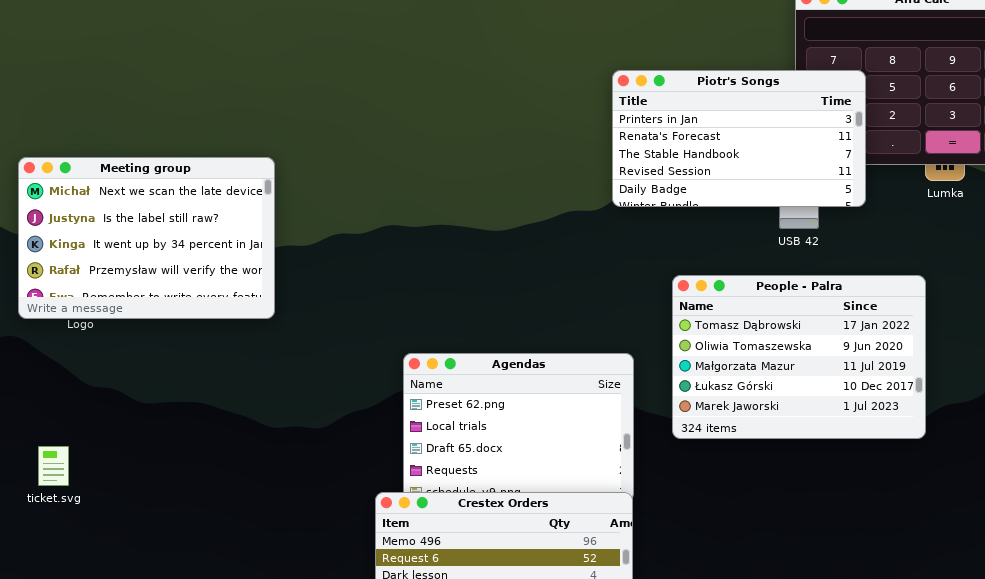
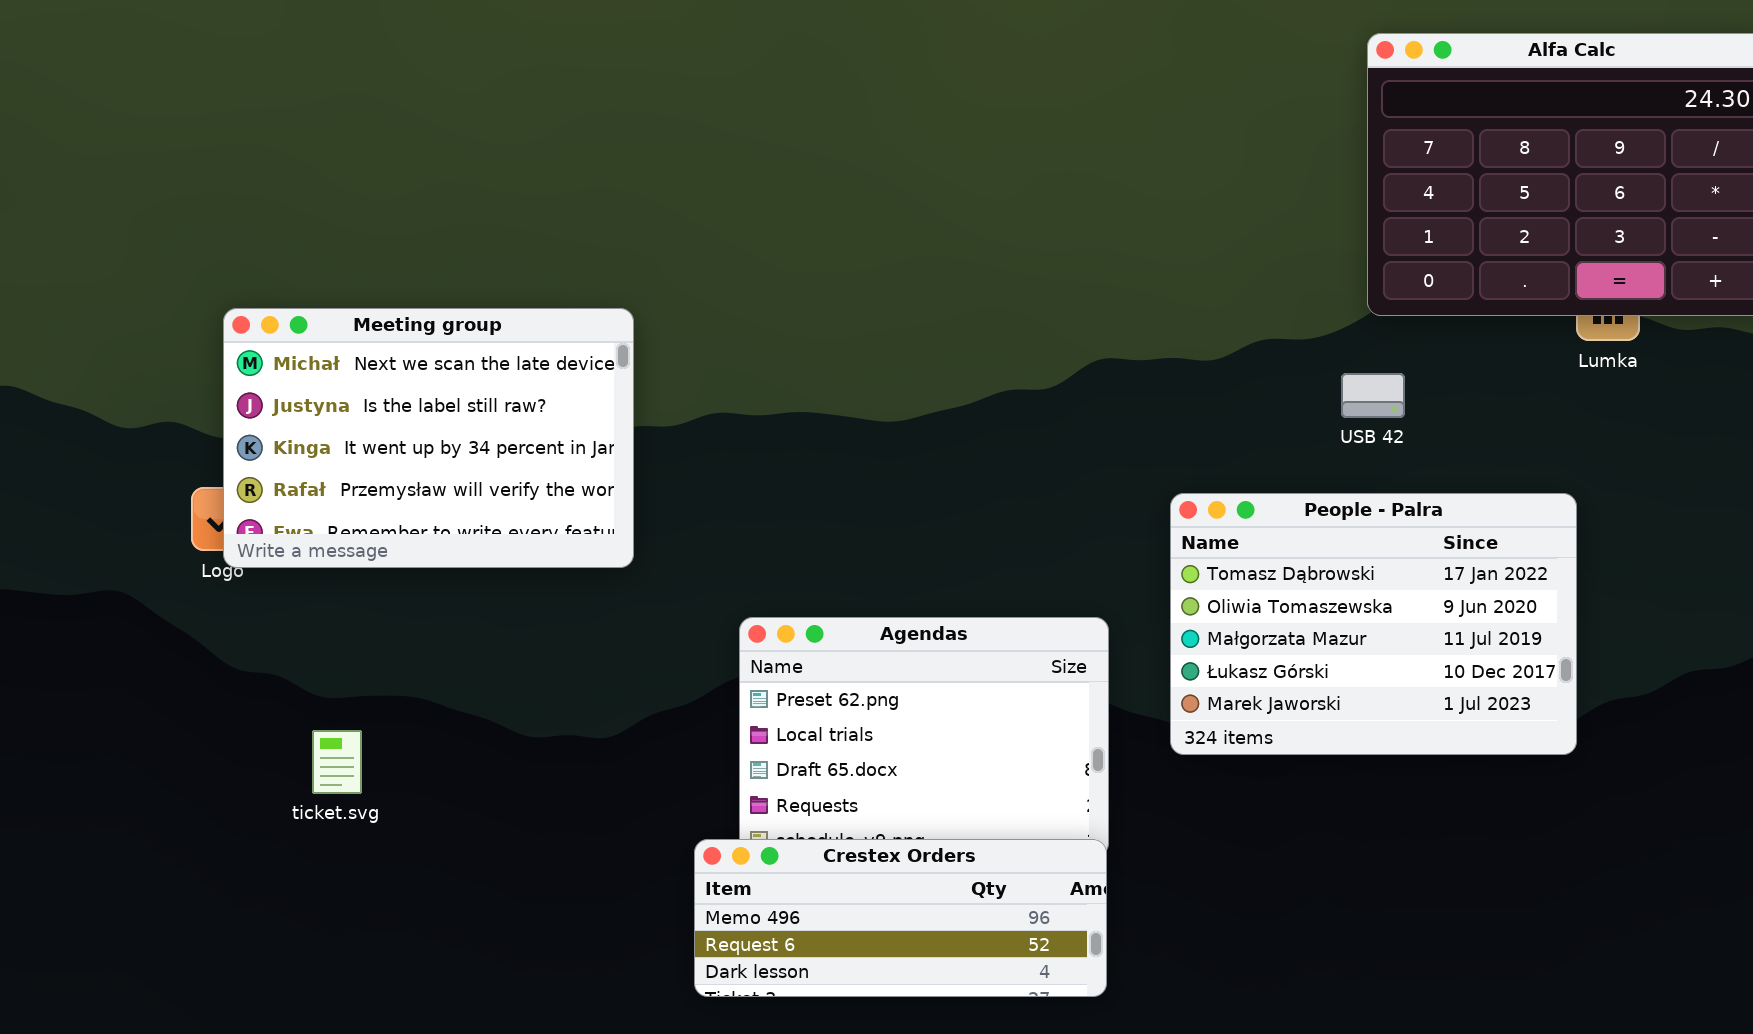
Piotr's Songs: [612,70,866,207] -> none, closed
Meeting group: [18,157,275,319] -> [223,308,634,568], moved
ticket.svg: [38,446,69,486] -> [312,730,362,794], moved

